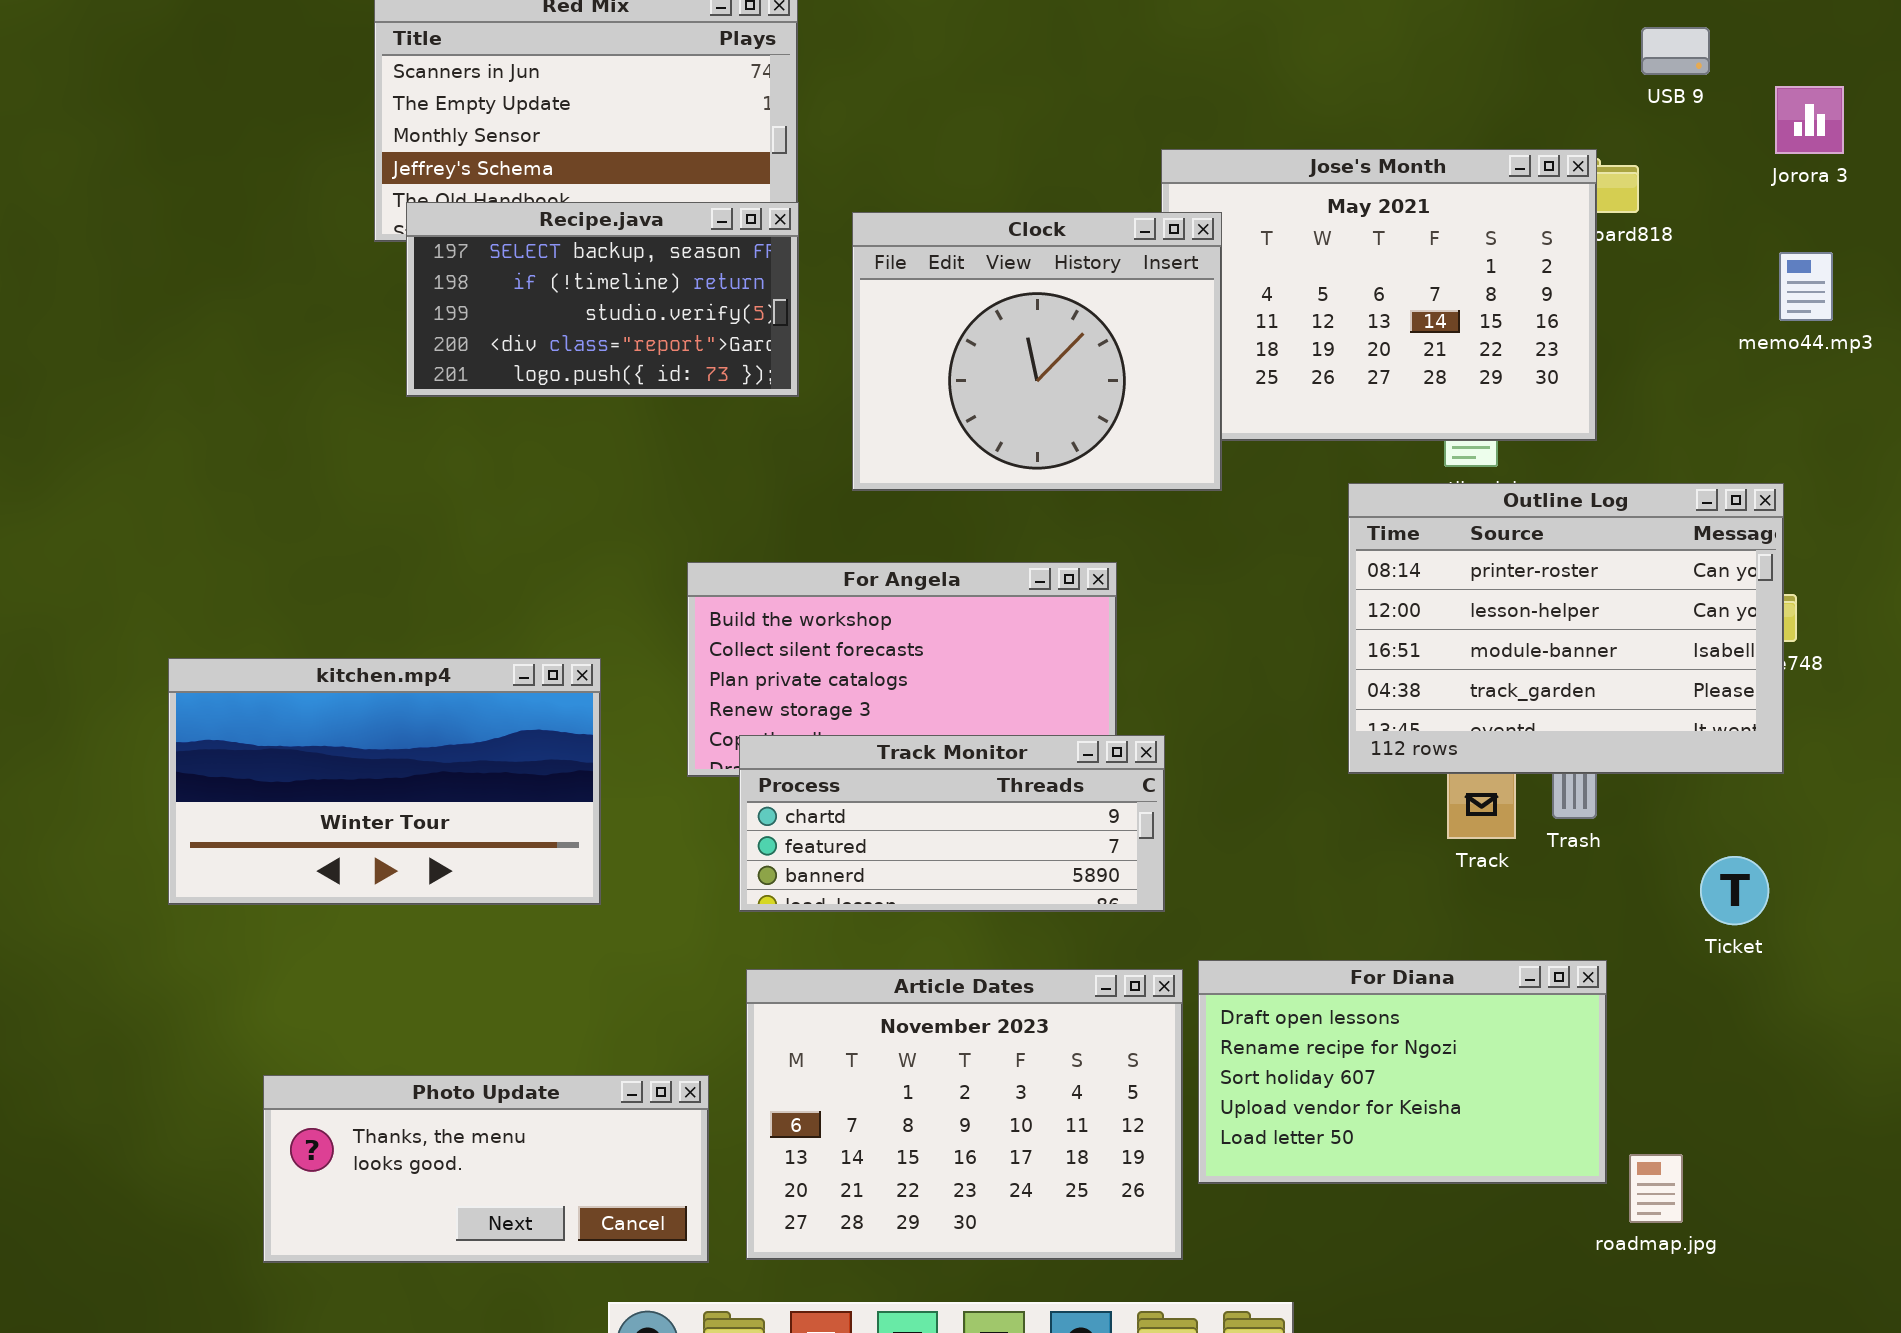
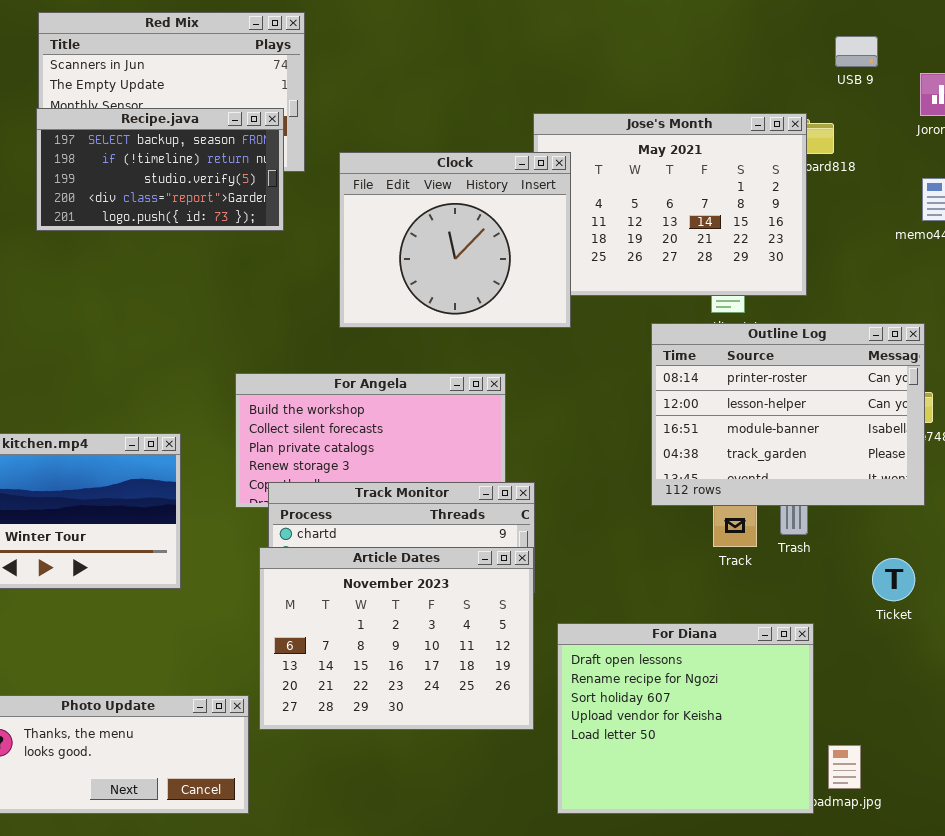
Recipe.java: [406,202,799,397] -> [36,108,284,231], moved
For Diana: [1198,960,1607,1184] -> [557,623,814,814], resized
Article Dates: [746,969,1183,1260] -> [259,547,534,730], moved

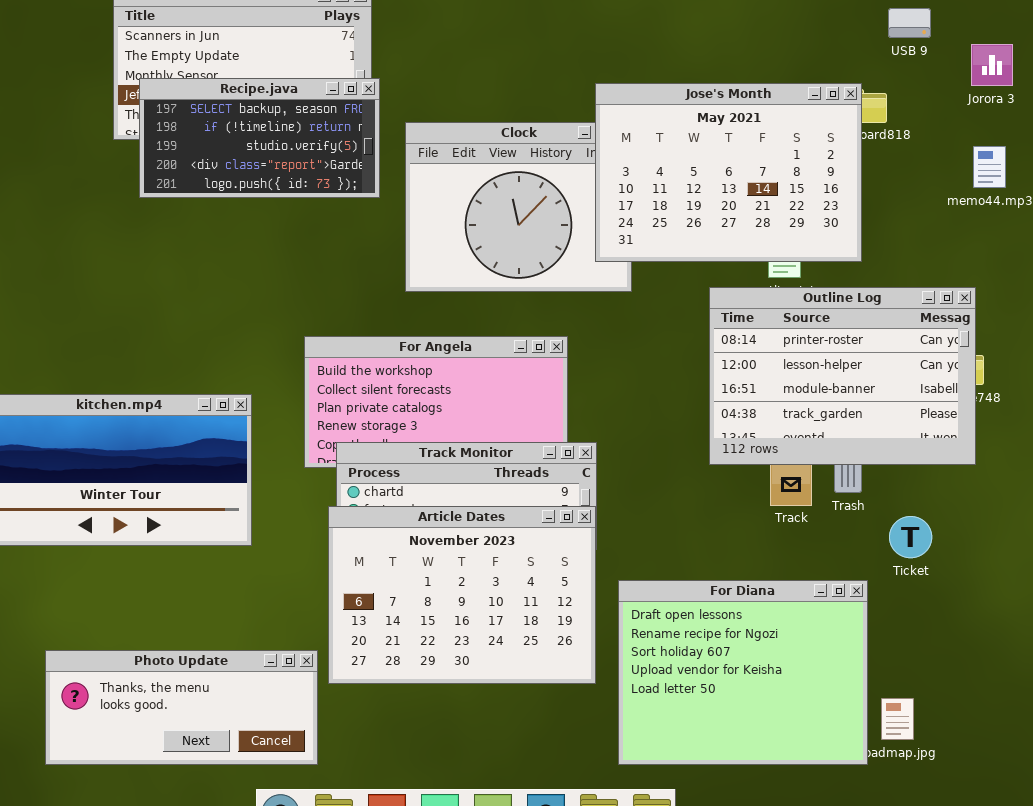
Recipe.java: [36,108,284,231] -> [139,78,380,198], moved
Jose's Month: [533,113,807,296] -> [595,83,862,262], raised
Ticket: [872,558,915,601] -> [889,516,932,558], moved

